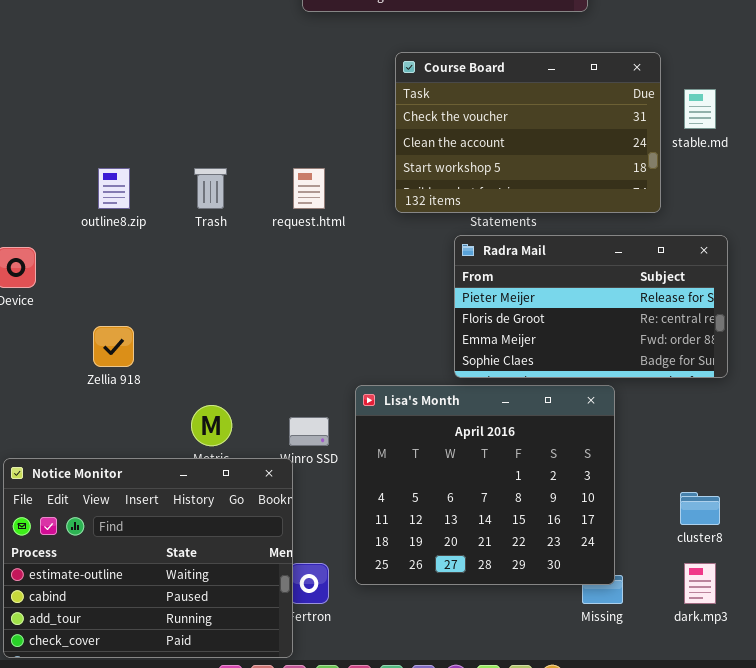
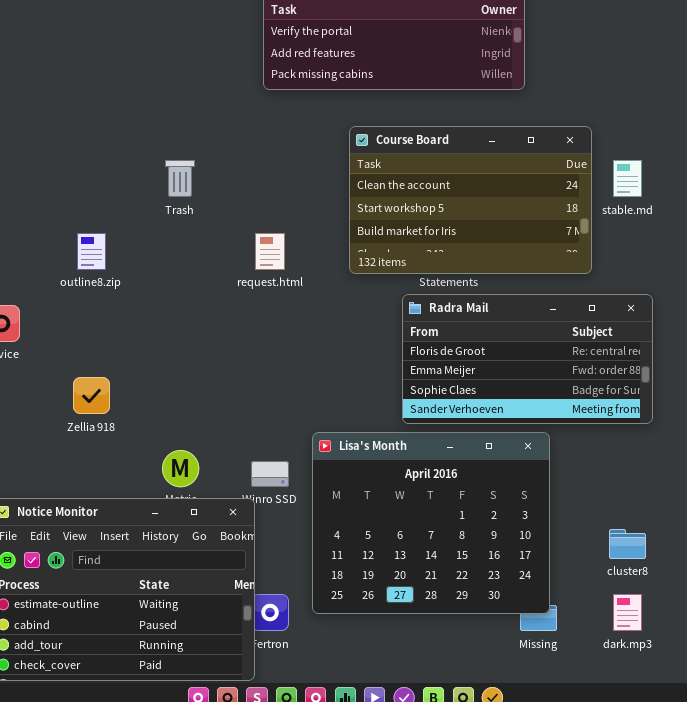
Course Board: [395,52,661,213] -> [349,126,592,274], scrolled down 1 row
Trash: [194,168,227,209] -> [165,160,195,197], moved
Radra Mail: [454,235,728,378] -> [402,294,653,424], scrolled down 1 row

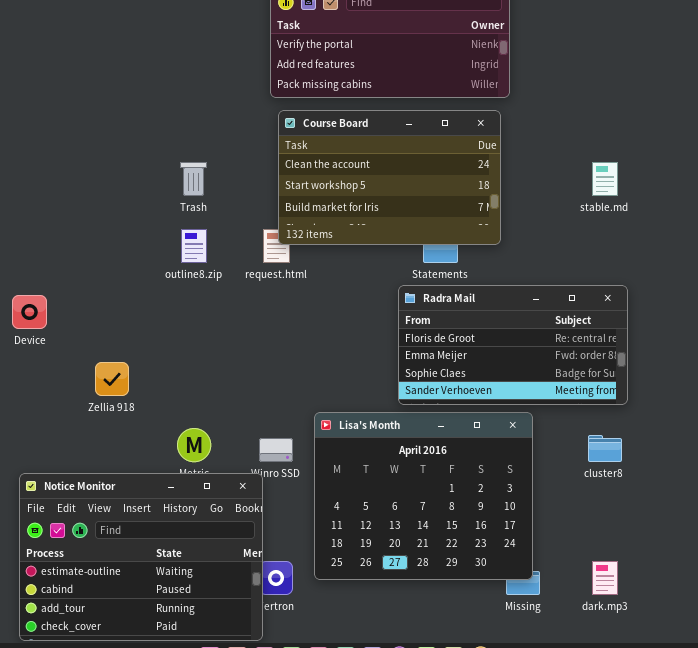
Course Board: [349,126,592,274] -> [278,110,501,245], moved
outline8.zip: [77,233,106,270] -> [181,229,207,263], moved
cluster8: [609,529,646,559] -> [588,435,622,462], moved

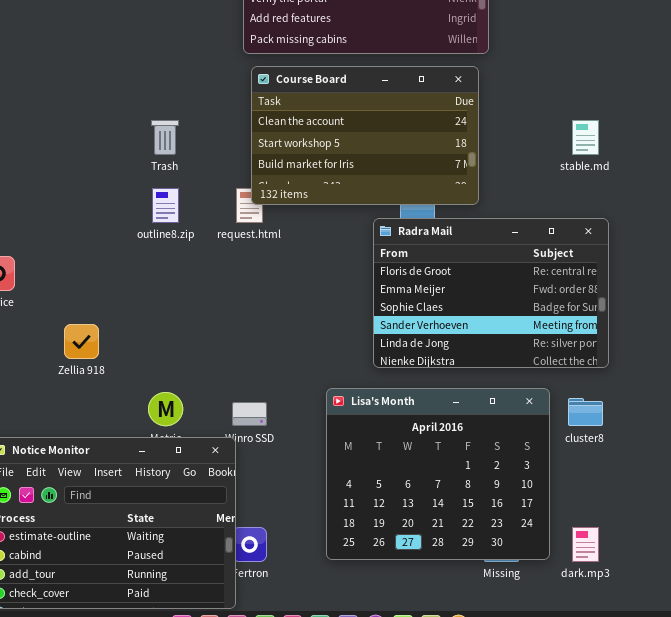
Radra Mail: [398,285,628,405] -> [373,218,609,368], resized
Lisa's Month: [314,412,533,580] -> [326,388,550,560], moved

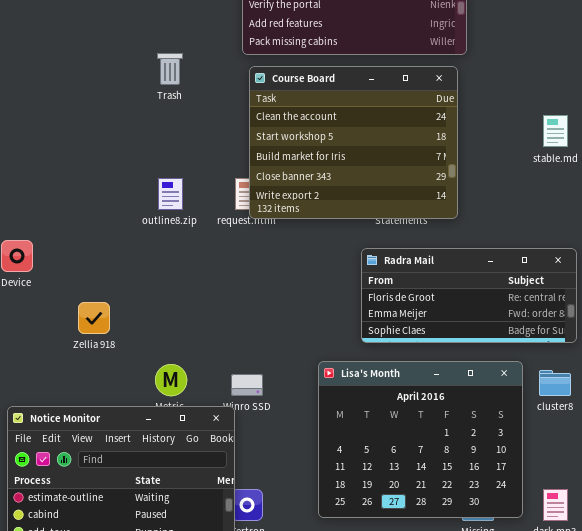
Course Board: [251,66,479,205] -> [249,66,458,219], resized
Trash: [151,120,179,155] -> [157,53,183,85], moved
Radra Mail: [373,218,609,368] -> [361,248,577,343], resized

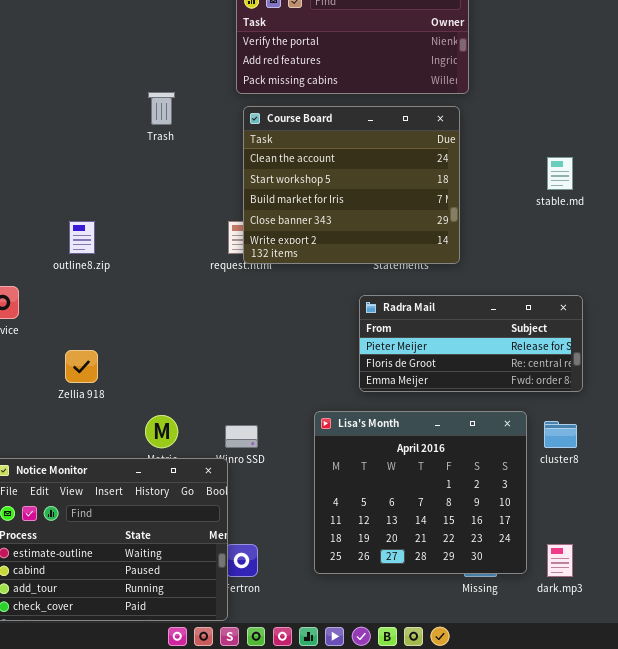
outline8.zip: [158,178,183,210] -> [69,221,95,254], moved
Radra Mail: [361,248,577,343] -> [359,295,583,392], scrolled up 1 row

